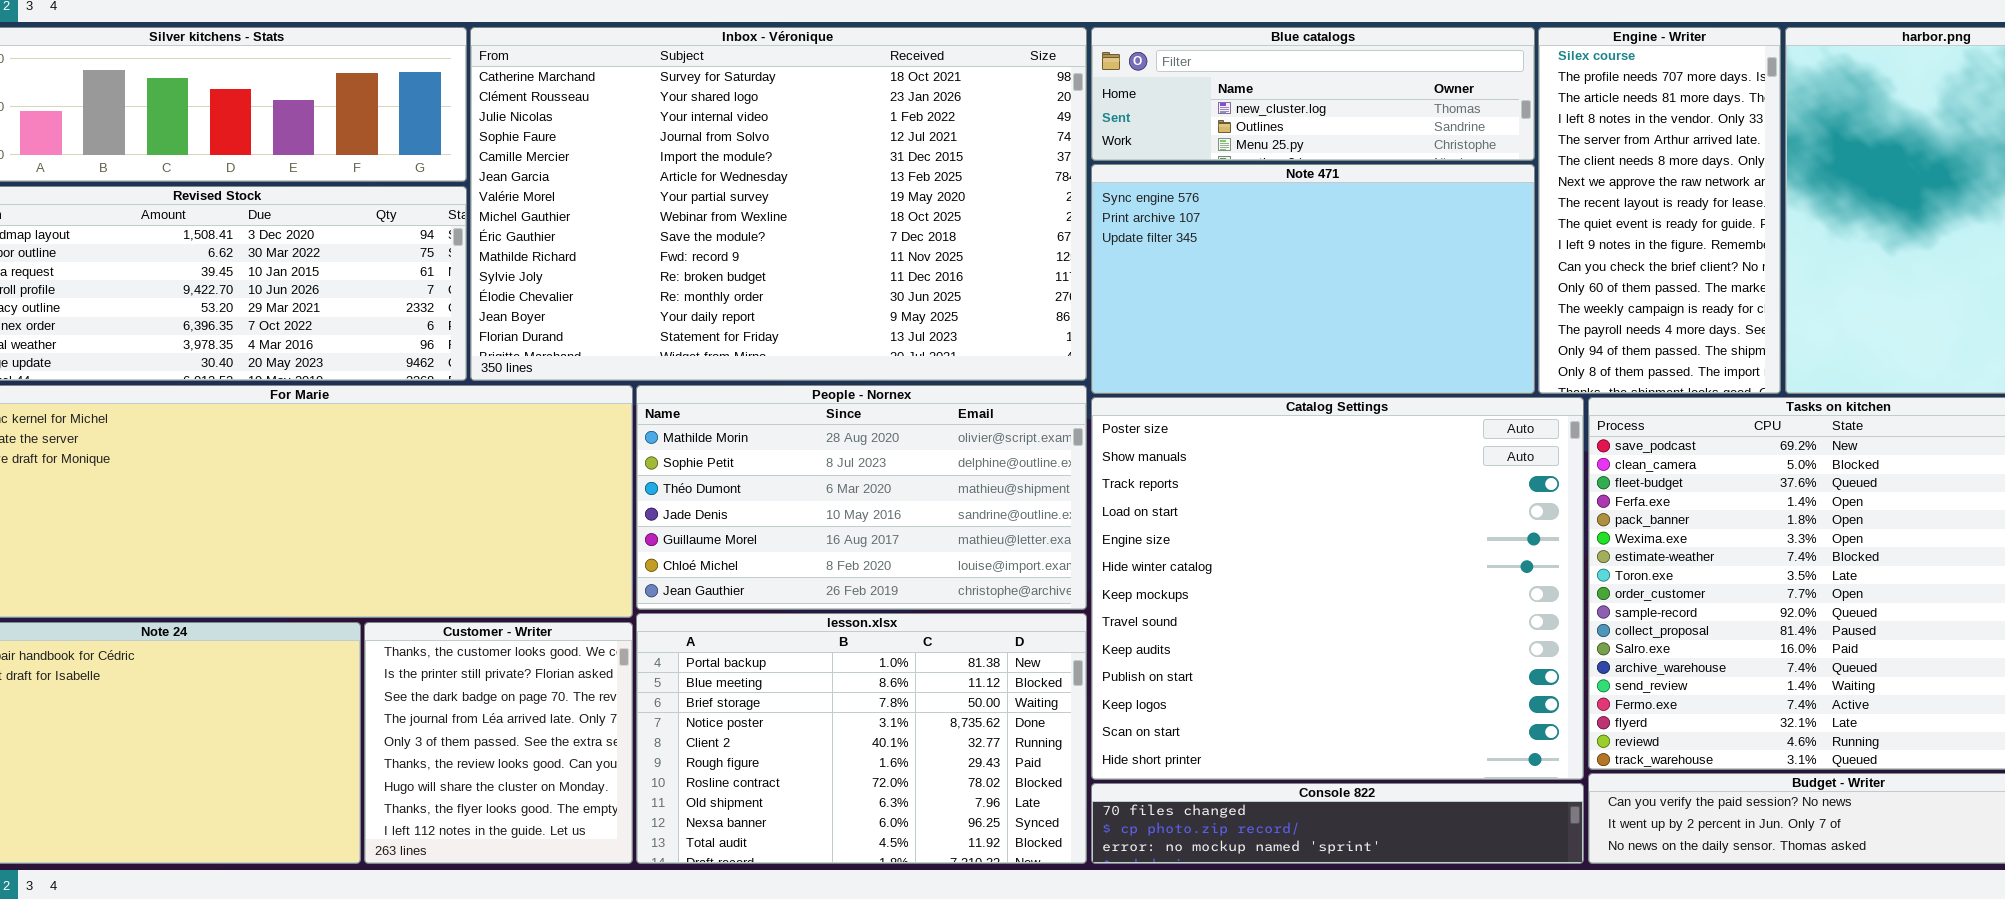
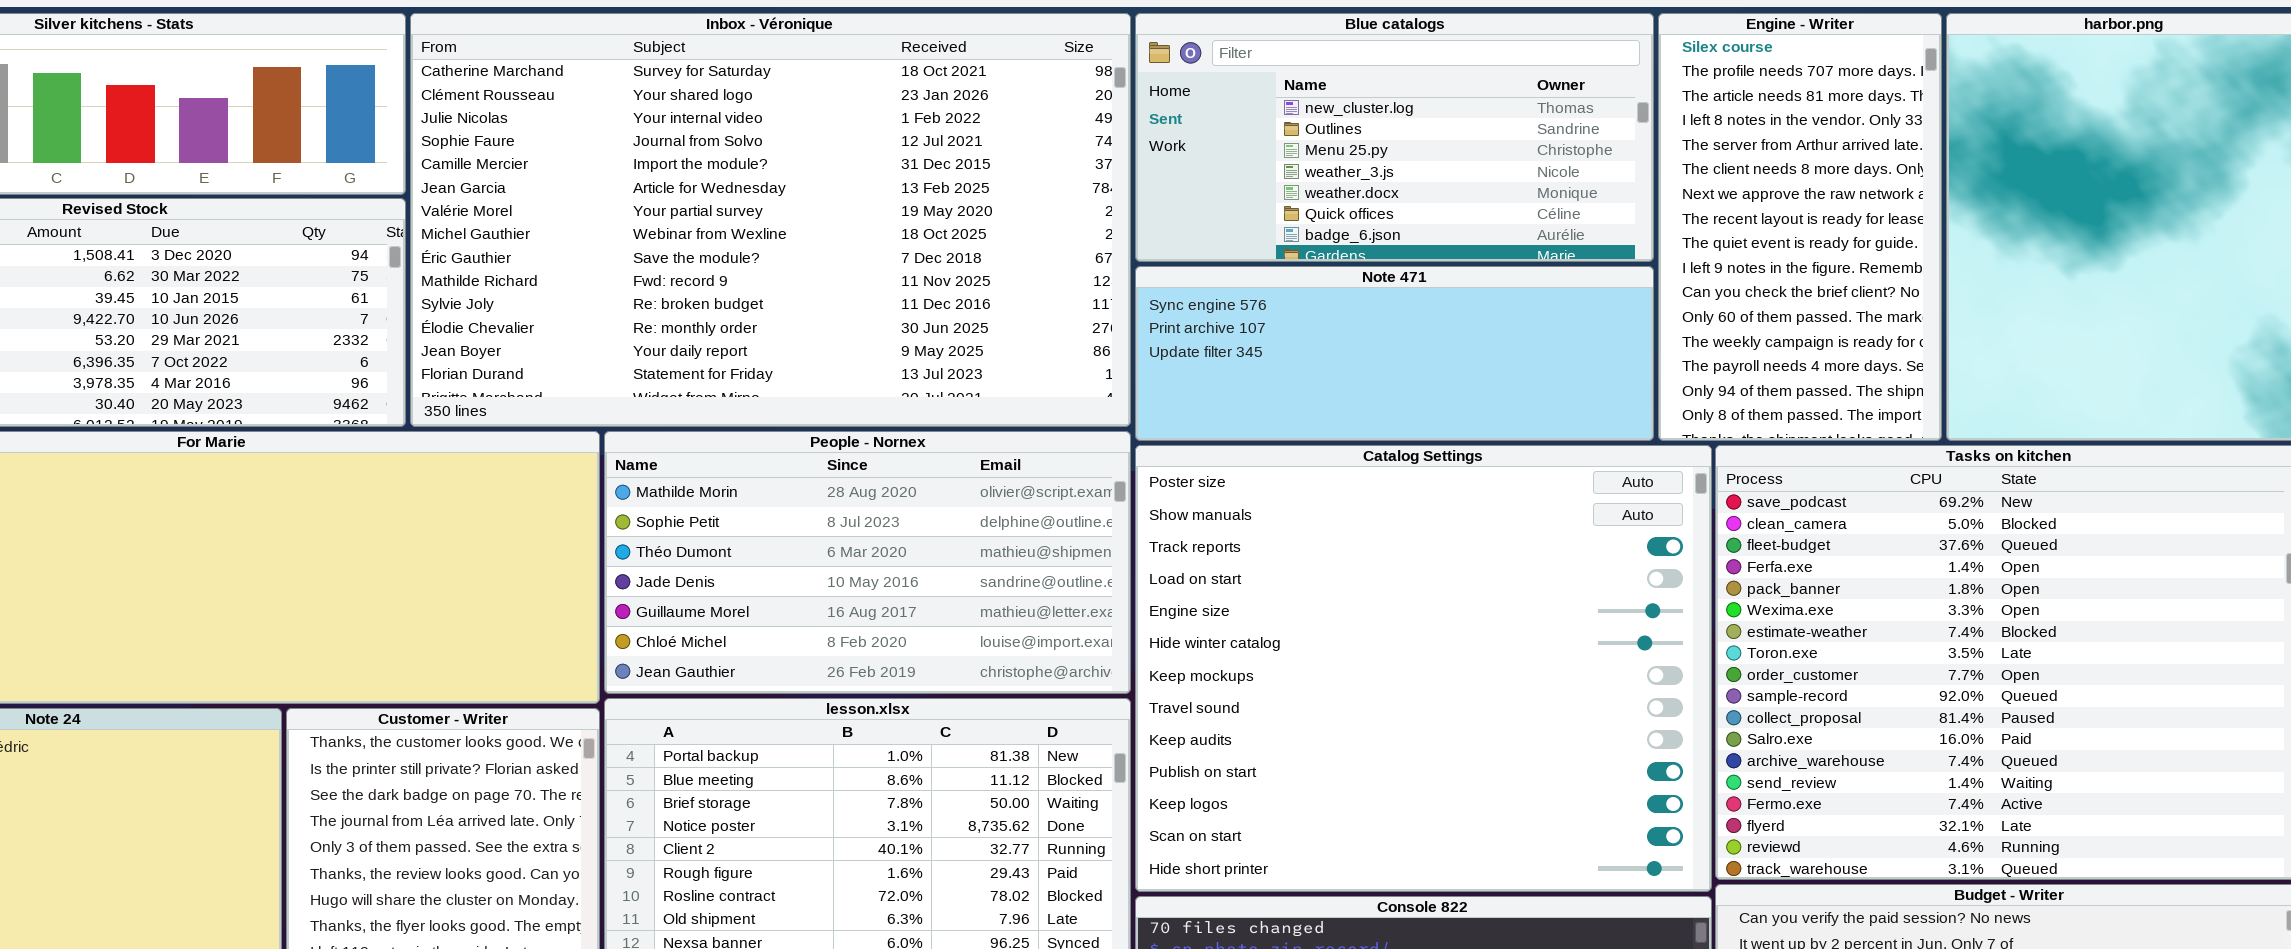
Blue catalogs: [1091,27,1535,161] -> [1135,13,1654,262], resized
Note 471: [1091,164,1535,394] -> [1135,266,1654,441], resized

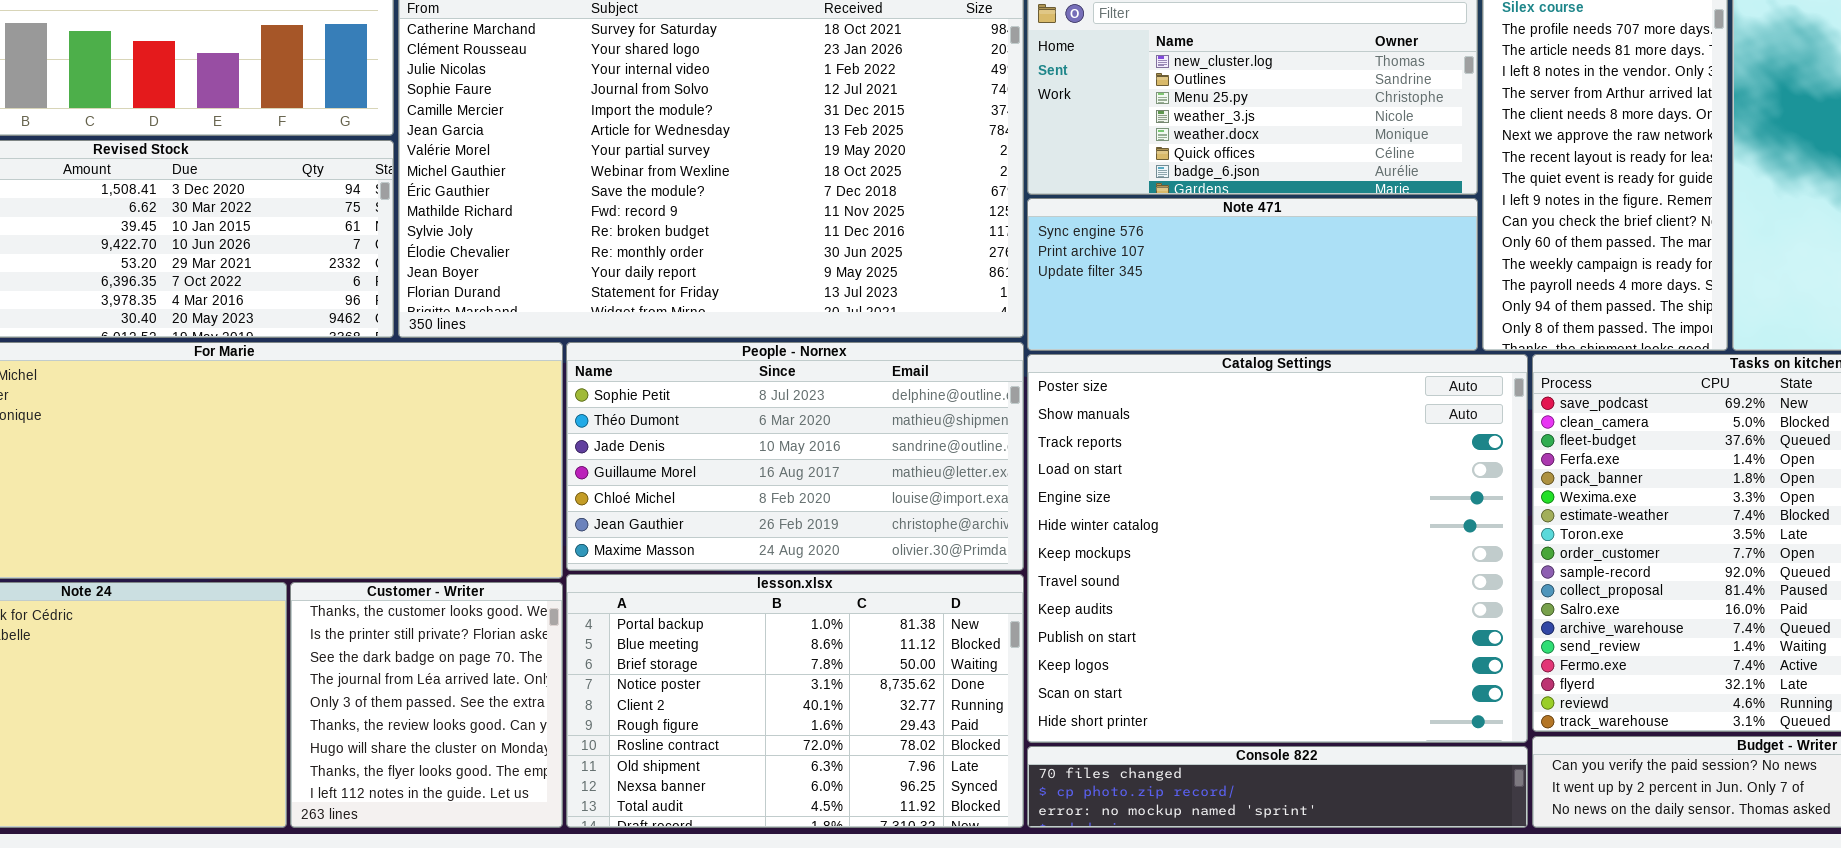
People - Nornex: [604,431,1131,694] -> [566,342,1024,571], scrolled down 1 row

